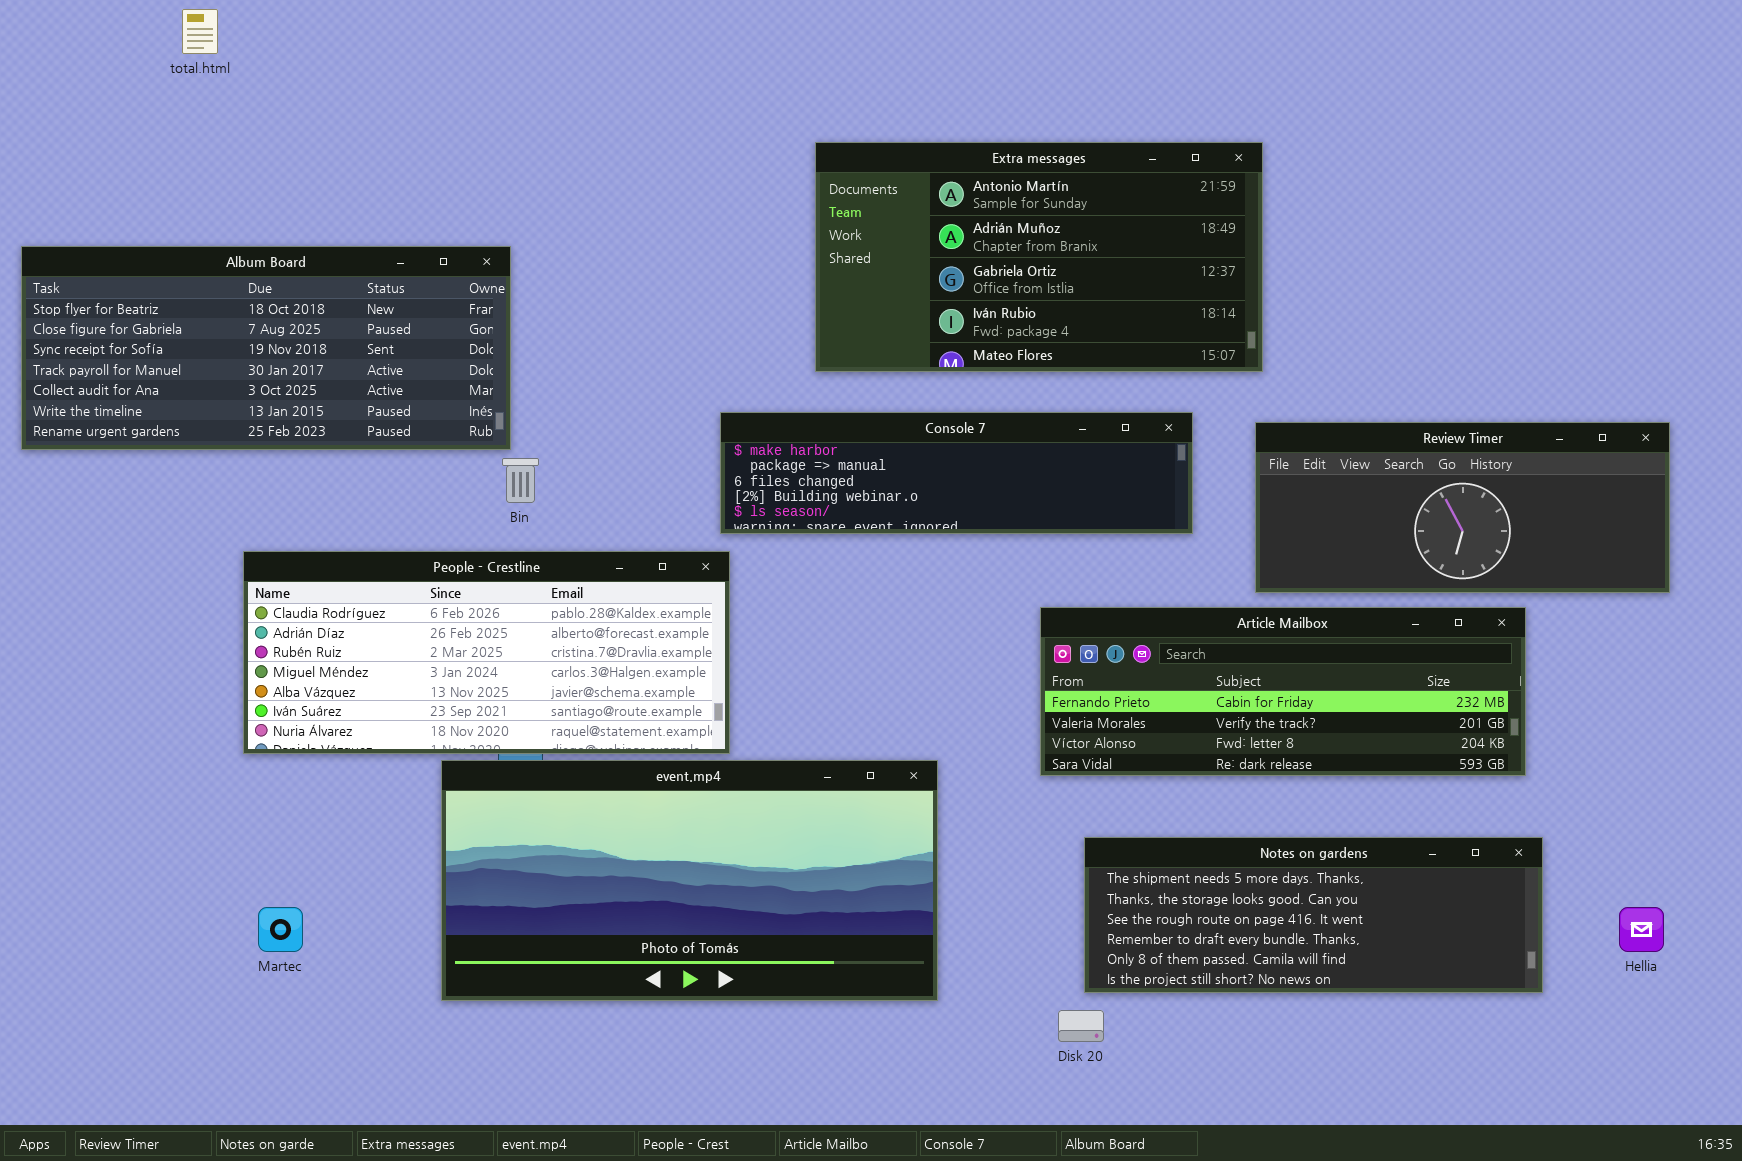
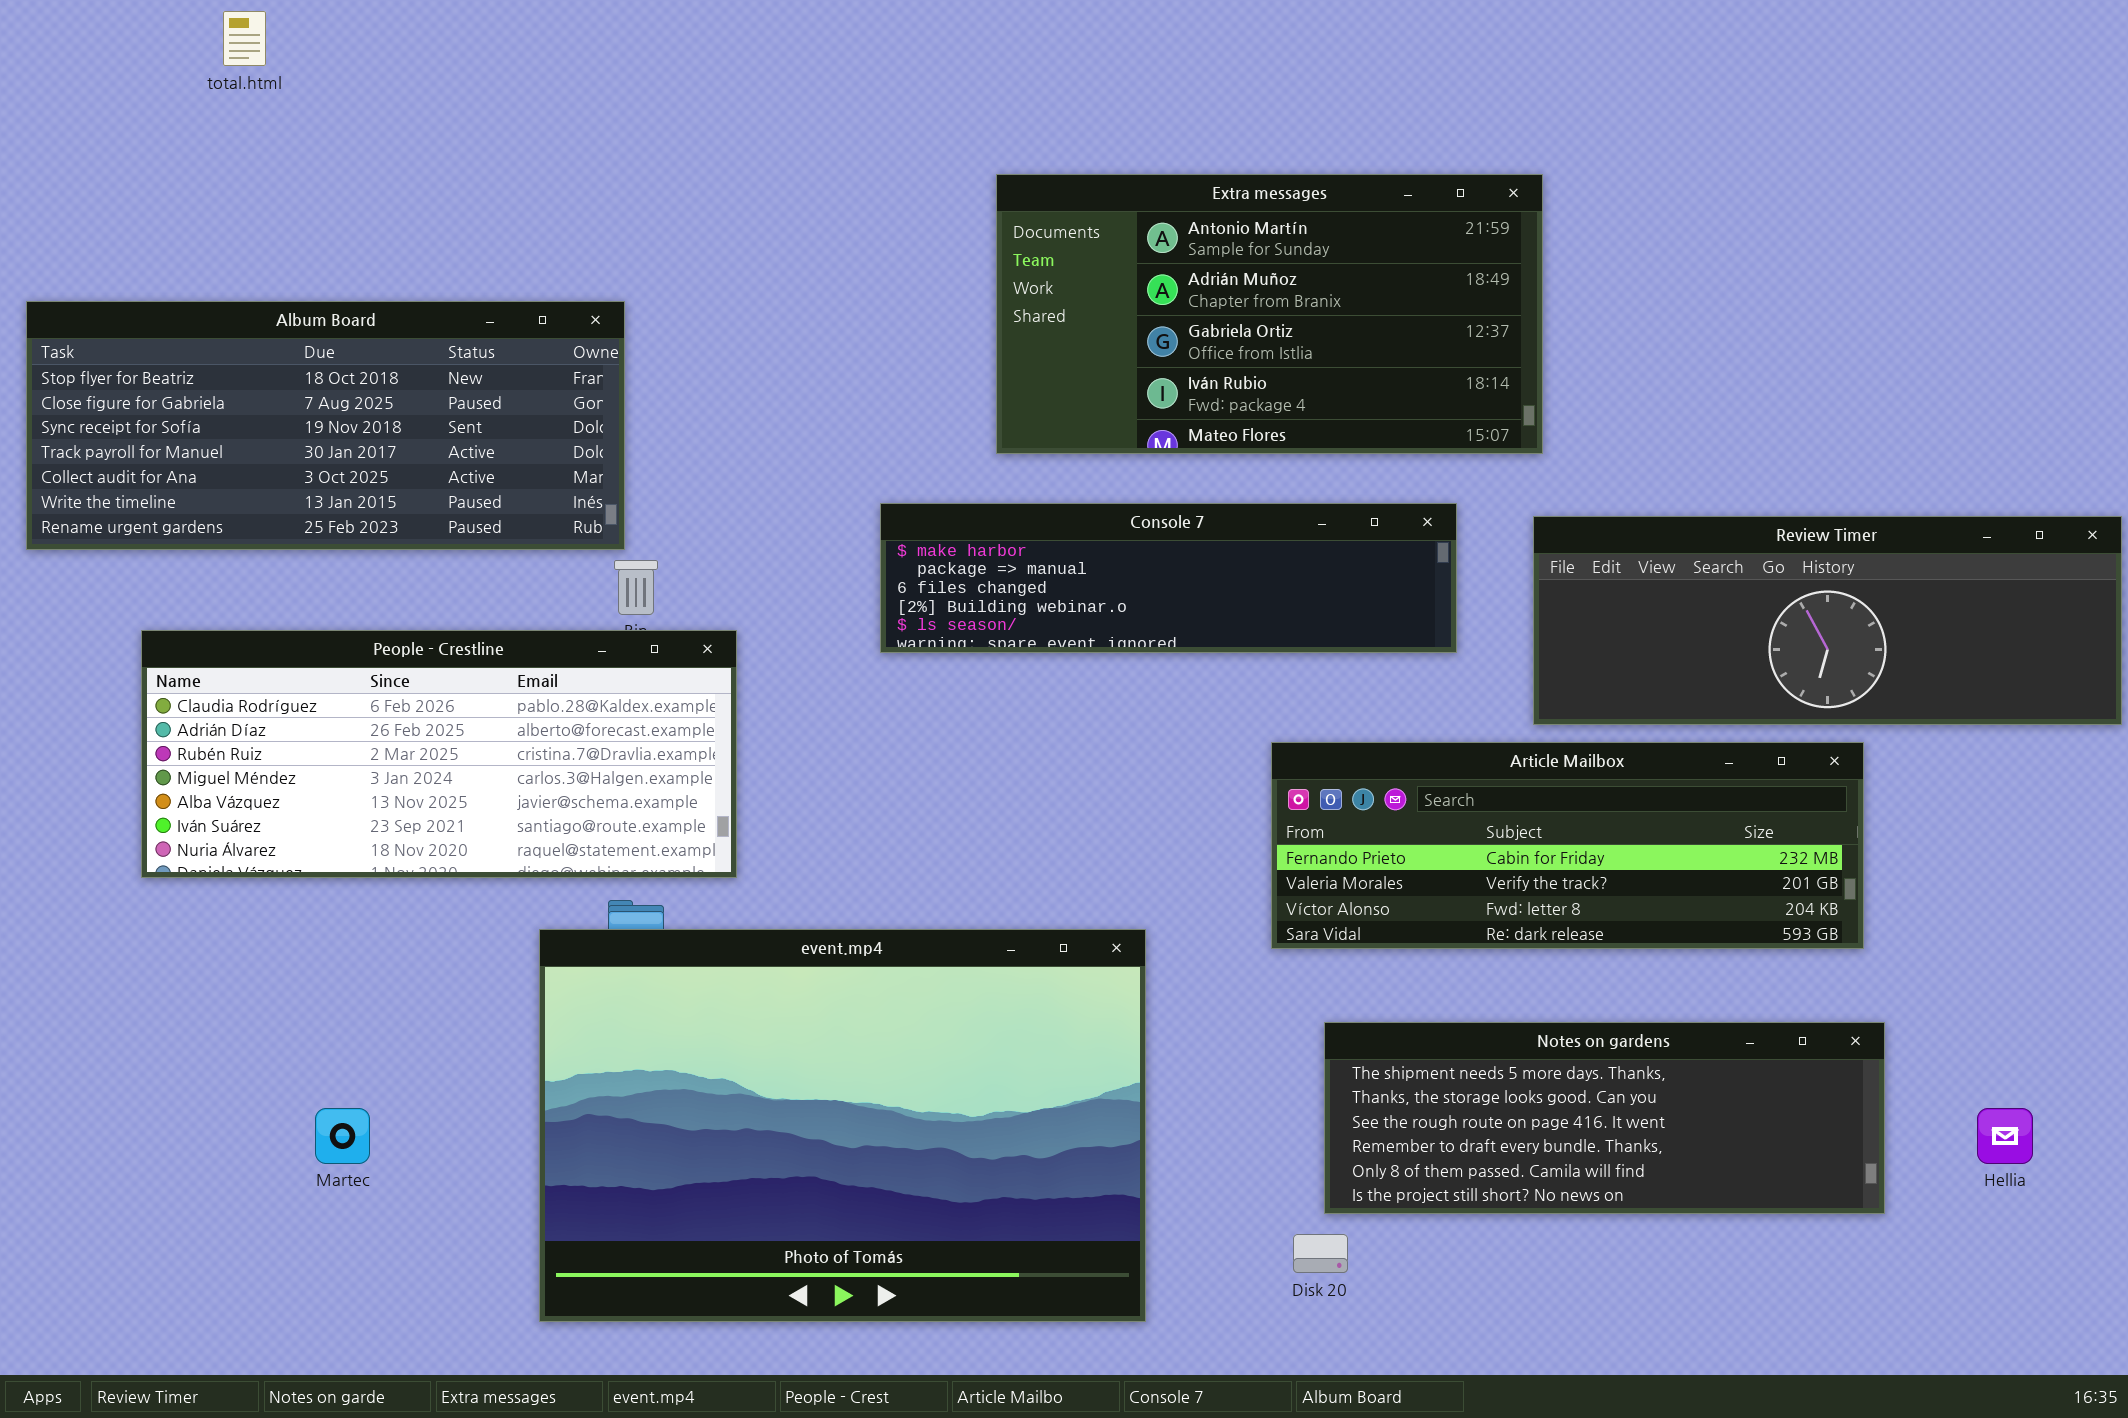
Review Timer: [1255,422,1670,593] -> [1533,516,2122,725], resized
People - Crestline: [243,551,730,754] -> [141,630,737,878], moved
event.mp4: [441,760,938,1001] -> [539,929,1146,1322], resized

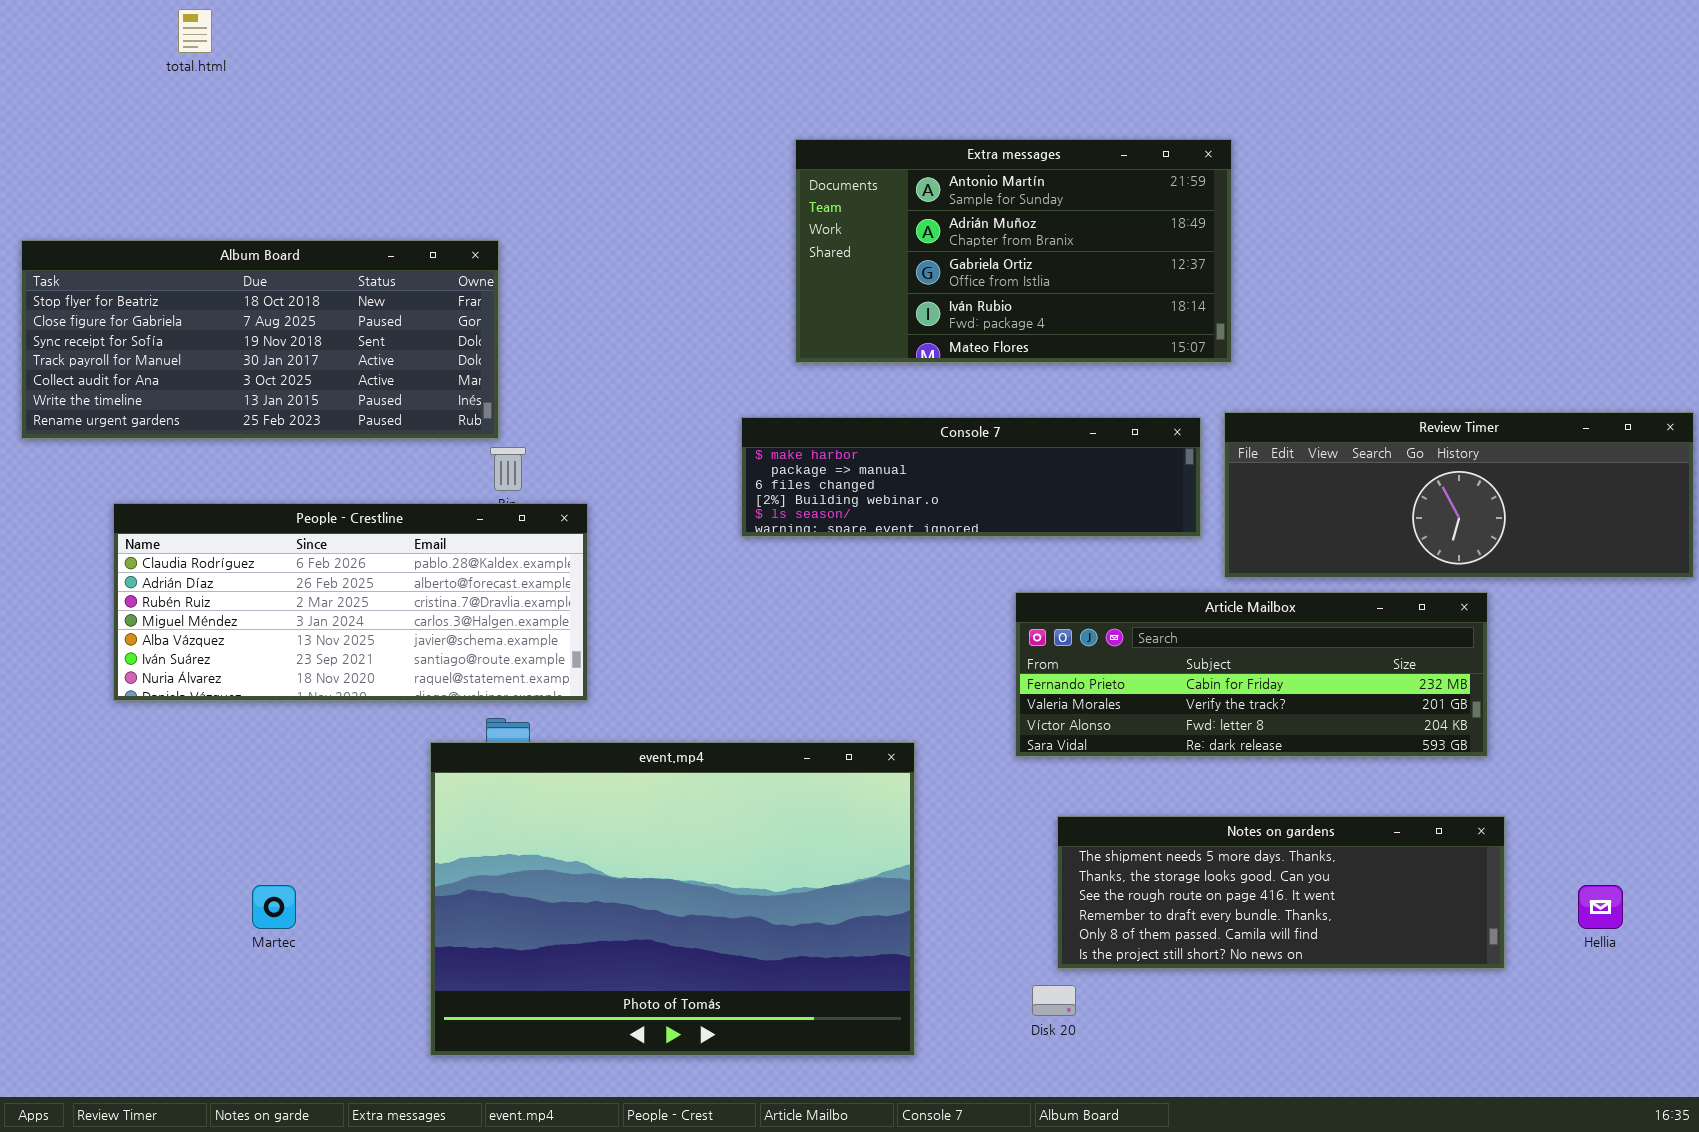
Console 7: [880,503,1457,653] -> [741,417,1201,537], moved

